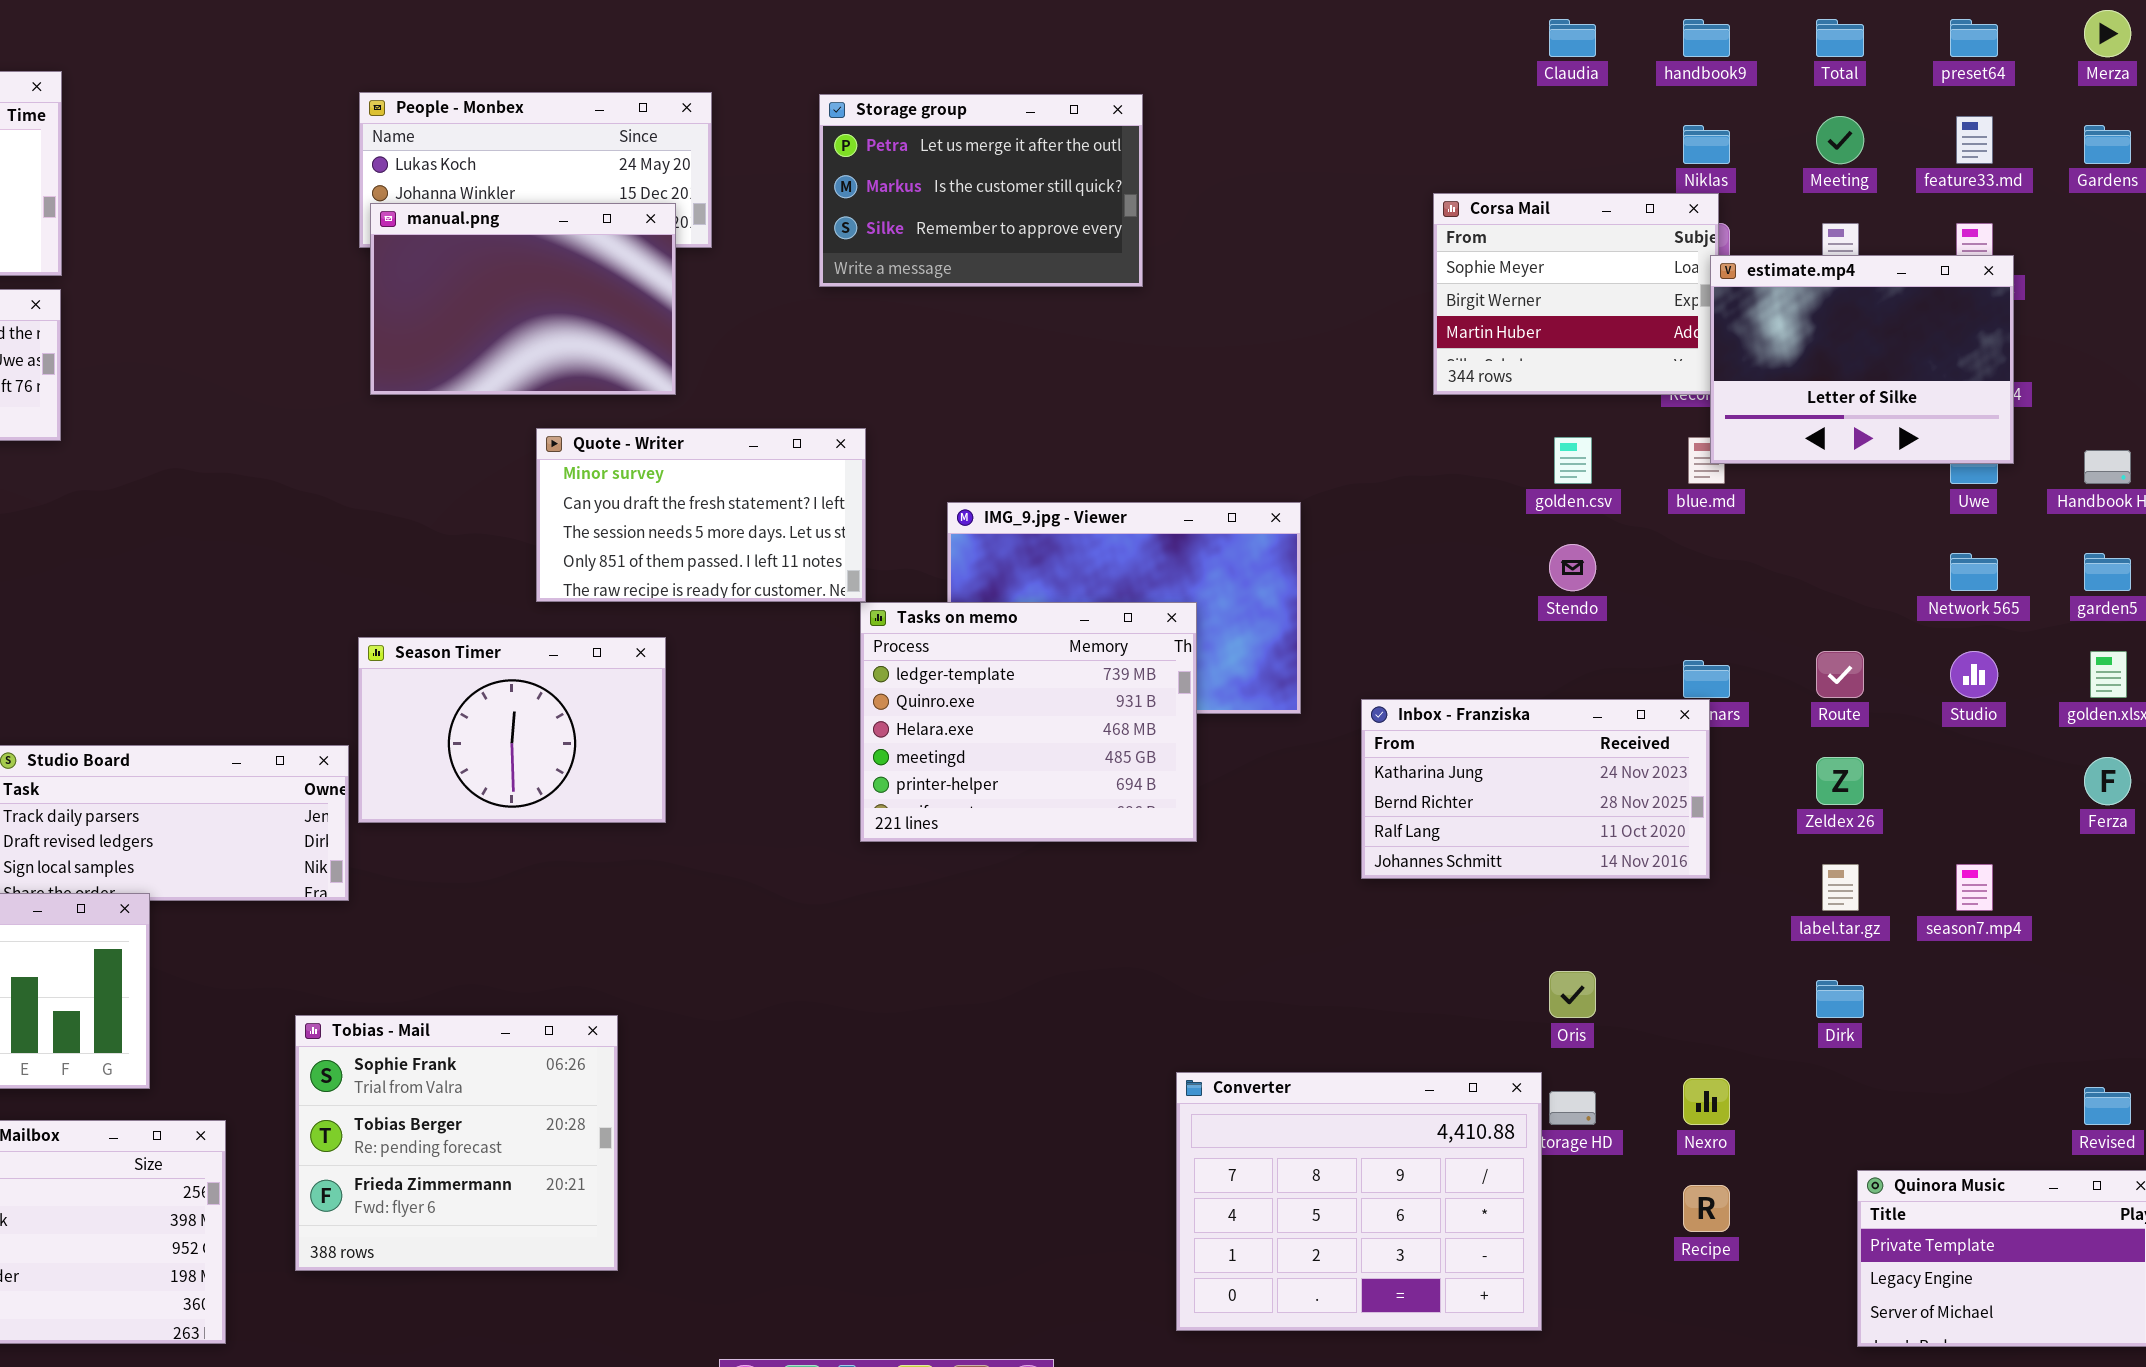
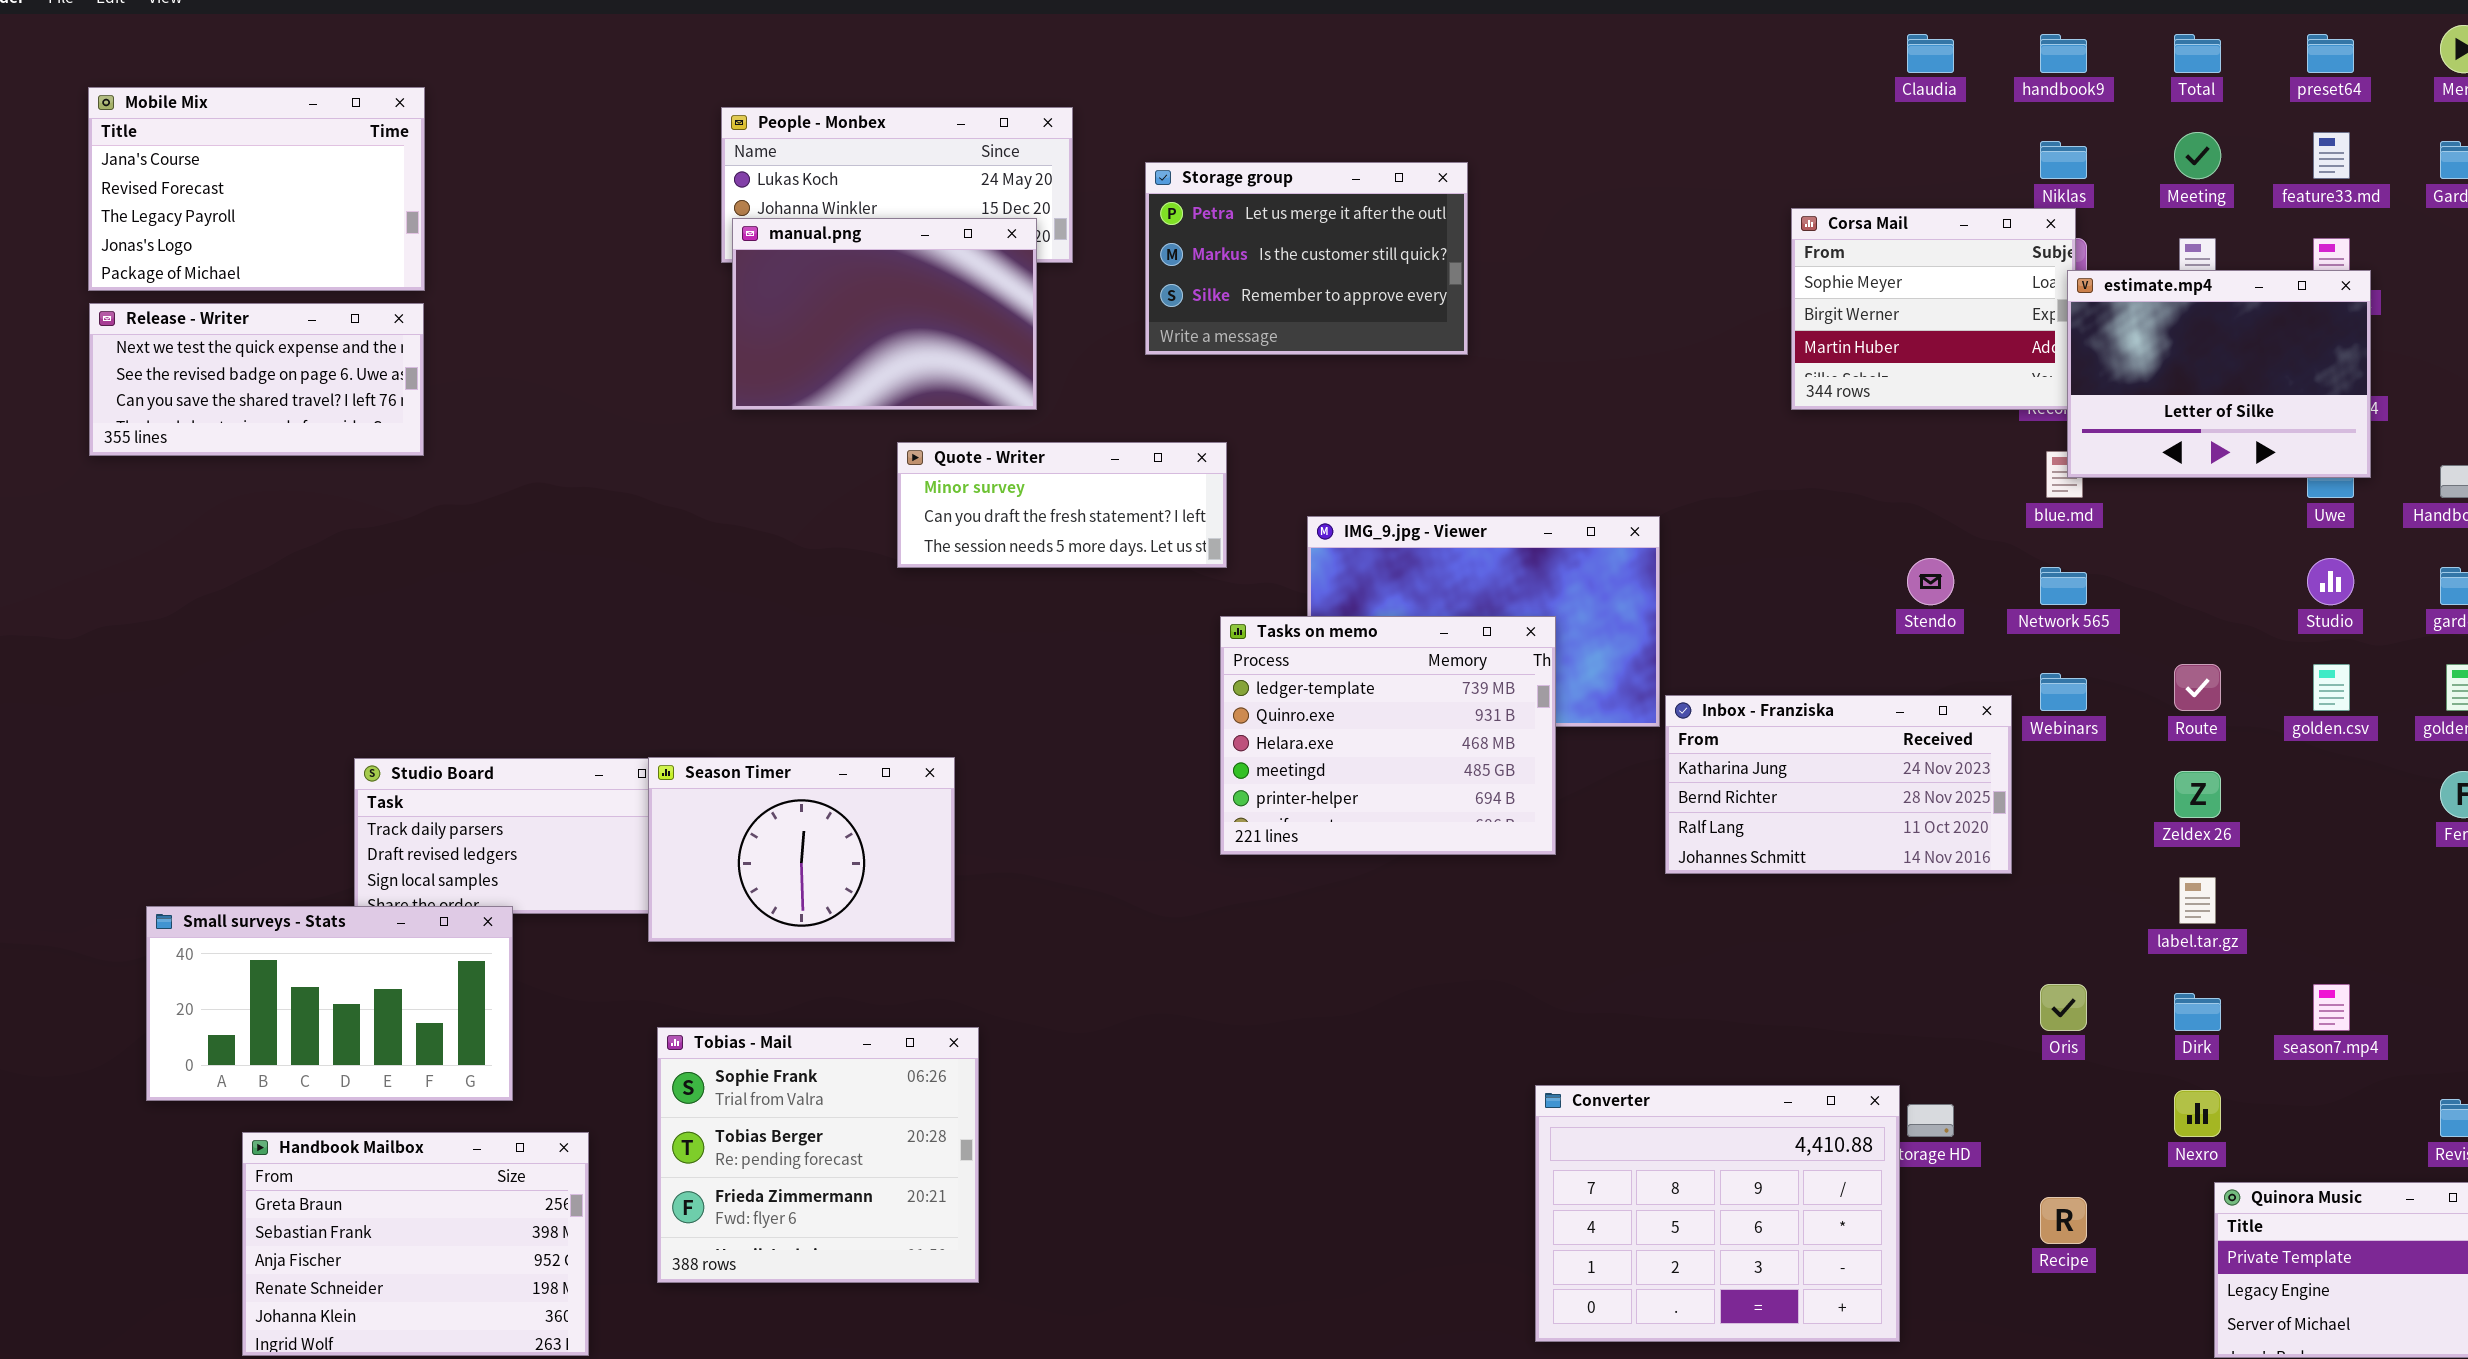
Storage group: [819,94,1143,287] -> [1145,162,1468,355], moved
Quote - Writer: [536,428,866,602] -> [897,442,1227,568], resized
golden.csv: [1554,437,1592,484] -> [2313,664,2350,711], moved
Network 565: [1950,553,1998,591] -> [2040,567,2087,605], moved
Season Timer: [358,637,666,823] -> [648,757,955,942], moved
Studio: [1950,651,1998,698] -> [2307,558,2354,605], moved
Inbox - Franziska: [1361,699,1710,879] -> [1665,695,2012,874], moved
season7.mp4: [1956,864,1993,911] -> [2313,984,2350,1031], moved
Oris: [1549,971,1596,1018] -> [2040,984,2087,1031], moved
Nexro: [1683,1078,1730,1125] -> [2174,1090,2221,1137], moved

